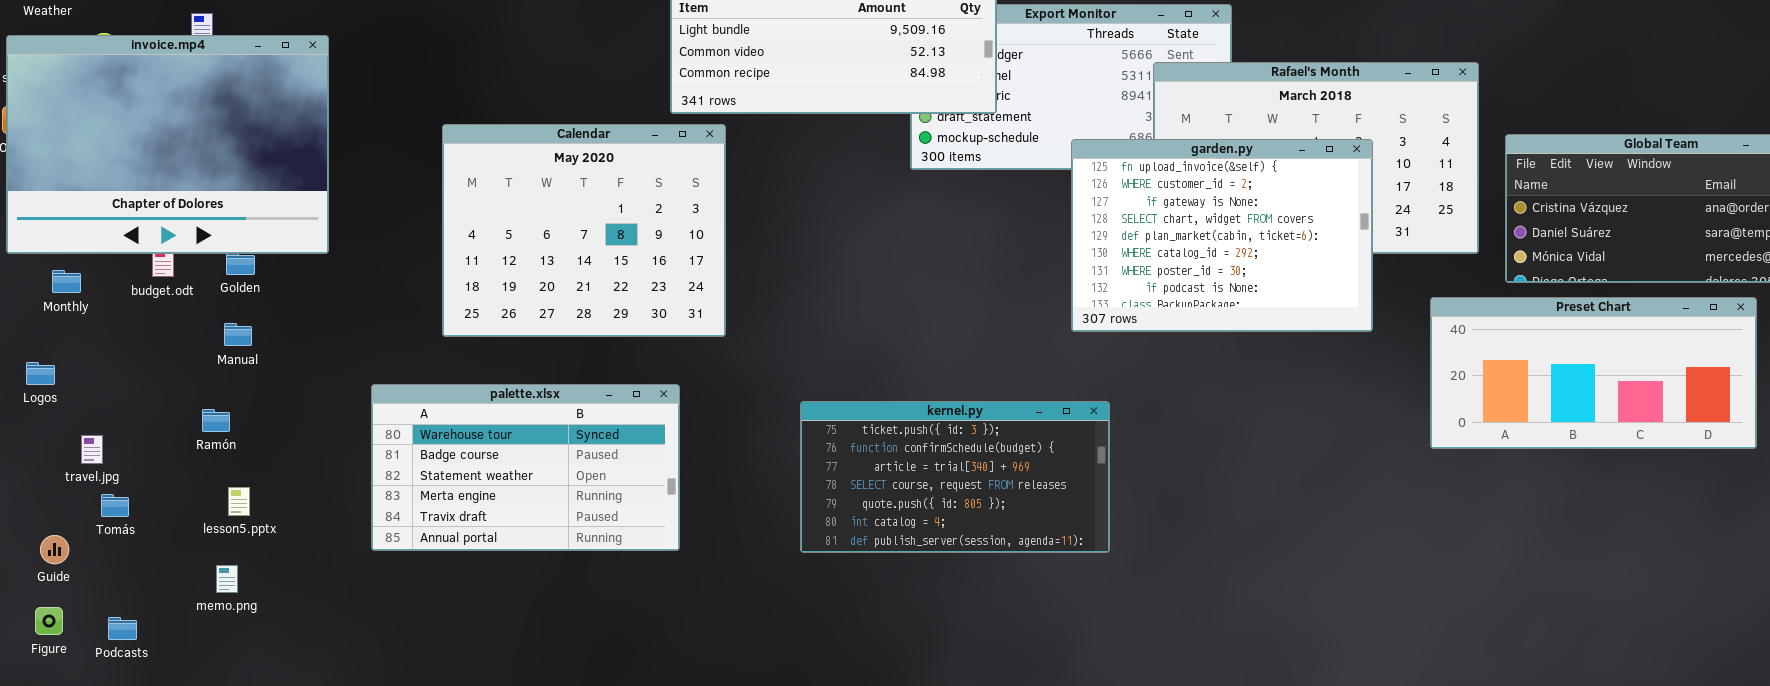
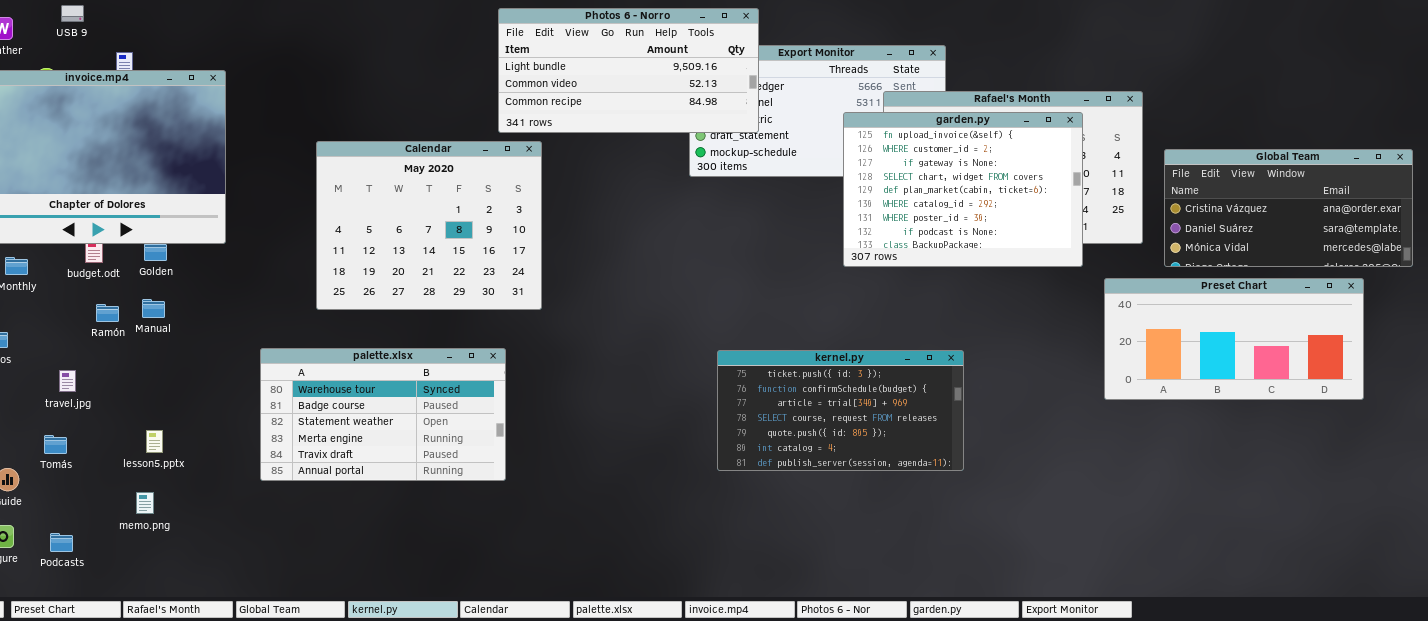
garden.py: [1071,139,1373,332] -> [843,112,1083,267], moved
kernel.py: [800,401,1110,553] -> [717,350,964,471], moved
Ramón: [202,409,230,432] -> [96,304,119,322], moved
travel.jpg: [81,435,103,464] -> [59,370,76,392], moved

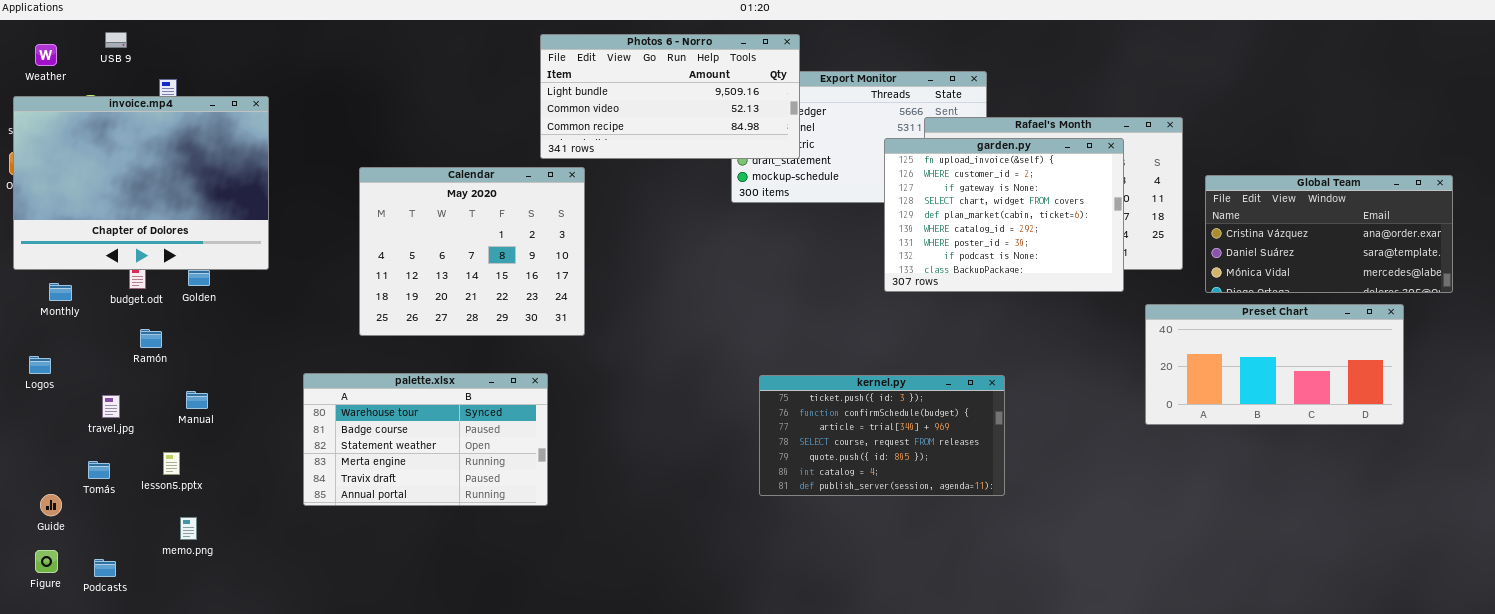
Manual: [142,299,165,318] -> [186,391,208,409], moved
lesson5.pptx: [146,430,163,453] -> [163,452,180,475], moved

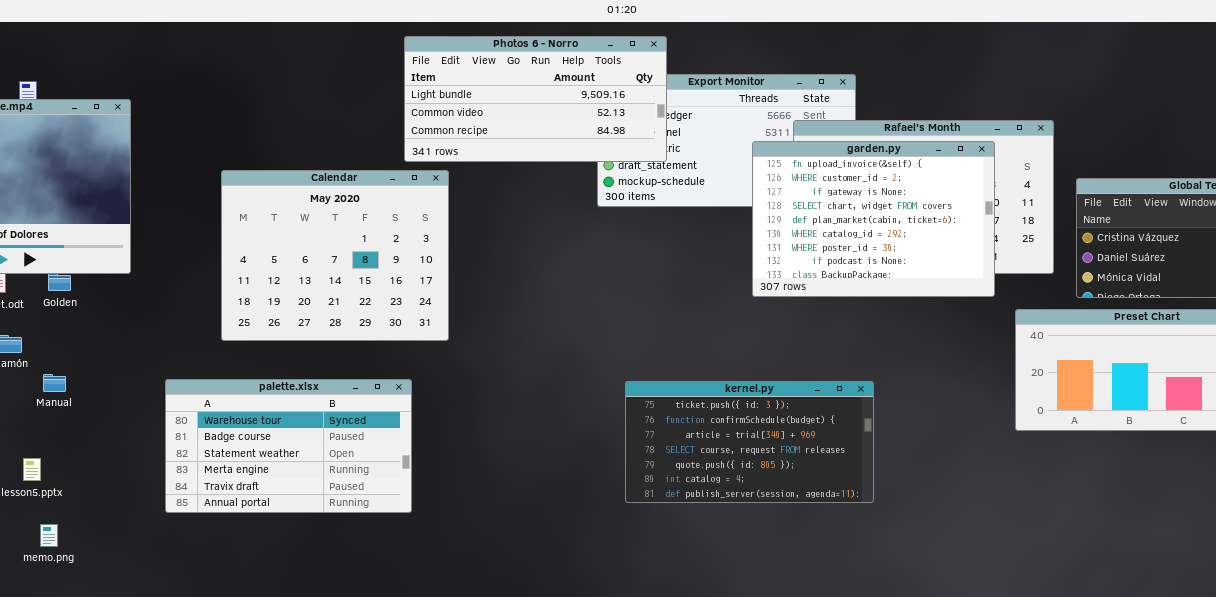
Manual: [186,391,208,409] -> [43,374,66,392], moved

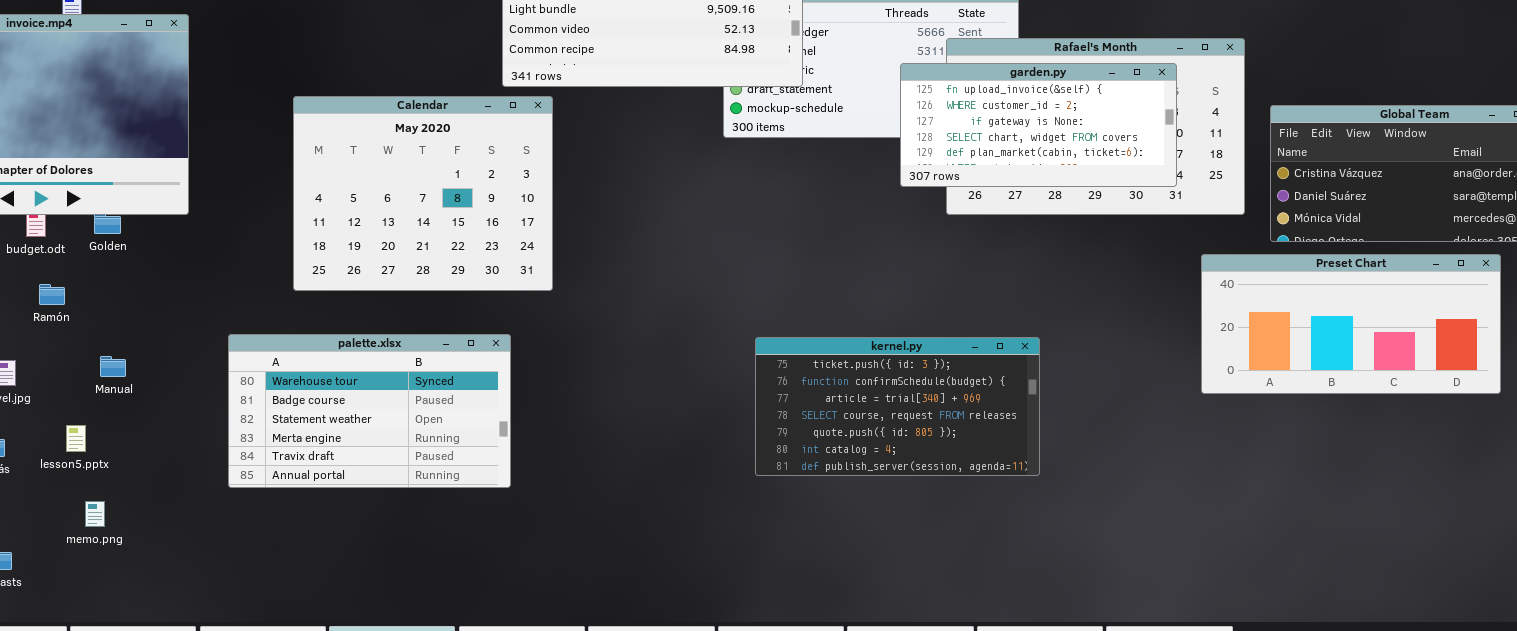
garden.py: [752,141,995,297] -> [900,63,1177,187], resized
Manual: [43,374,66,392] -> [100,356,126,377], moved

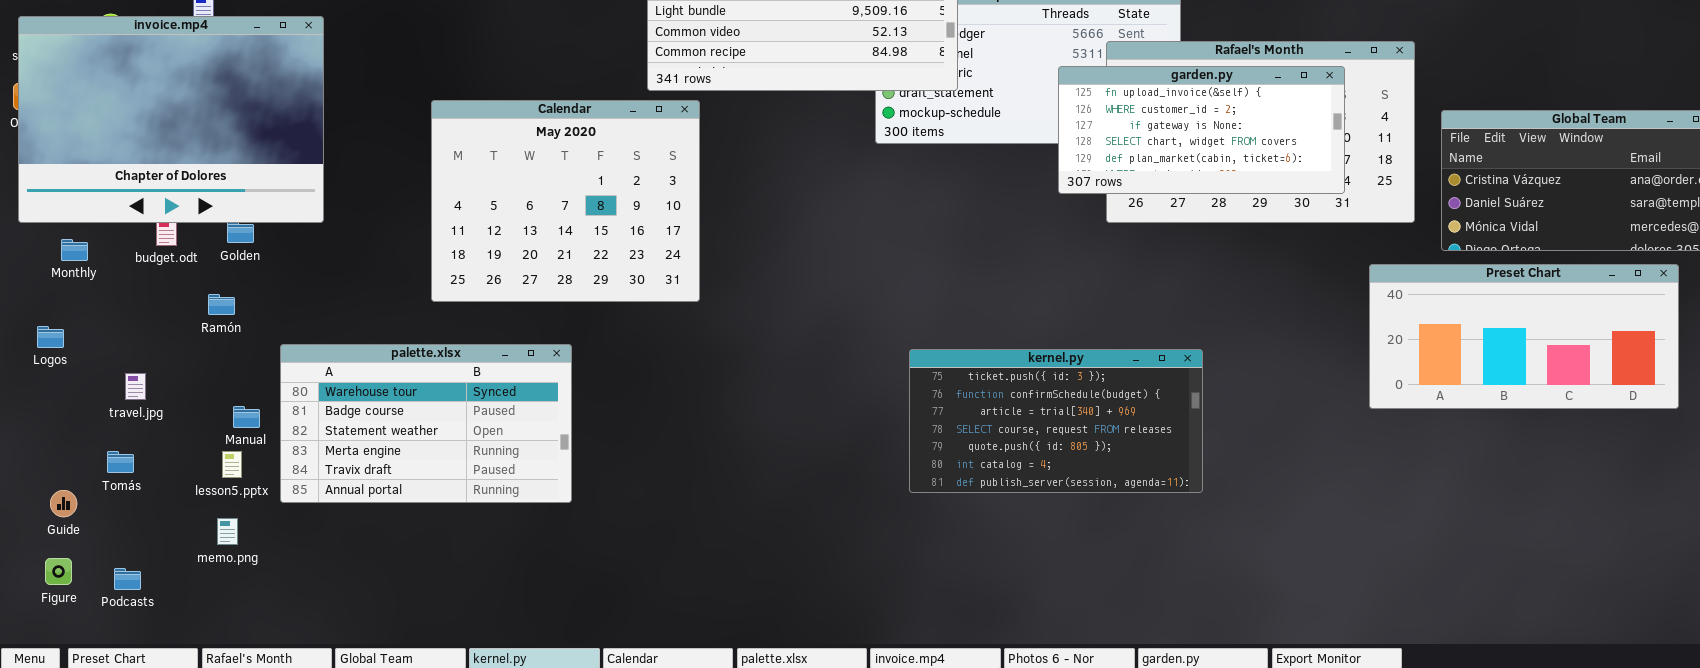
Ramón: [39,284,65,305] -> [208,294,235,315], moved
palette.xlsx: [228,334,511,488] -> [280,344,572,503], moved
Manual: [100,356,126,377] -> [233,406,260,428], moved
lesson5.pptx: [66,425,86,452] -> [222,451,242,478], moved

